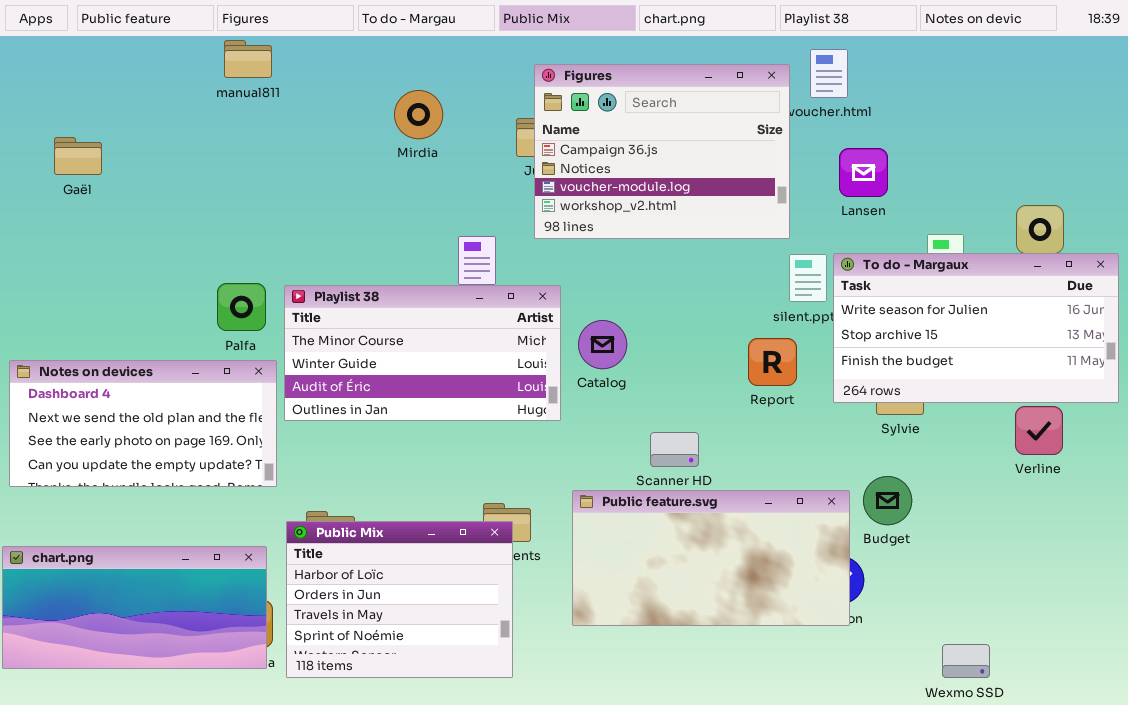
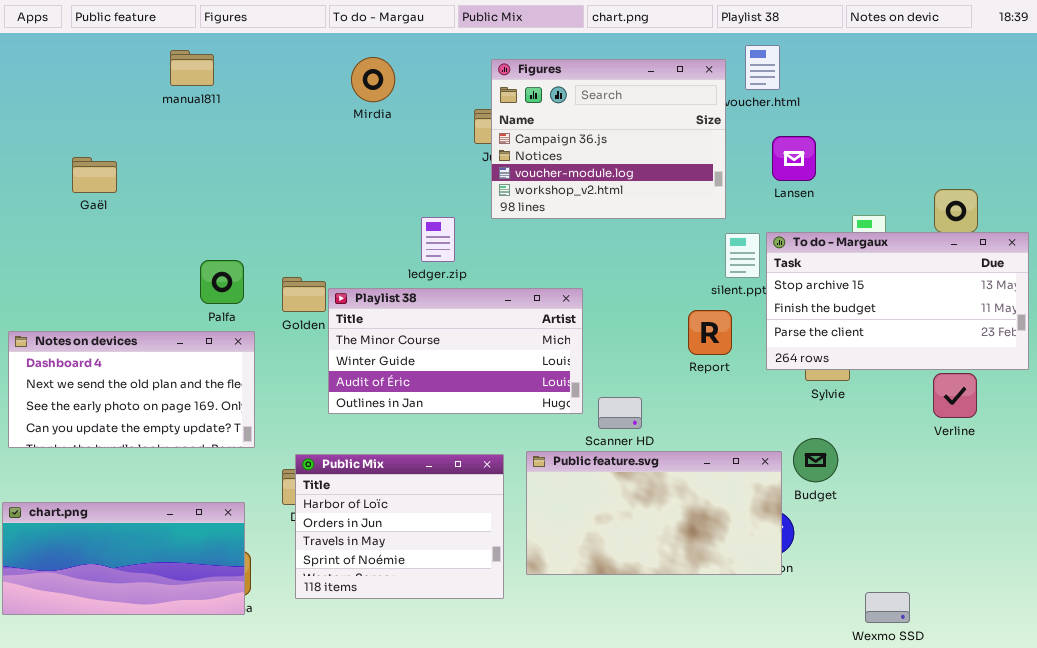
manual811: [224,40,272,78] -> [170,50,214,86], moved
Mirdia: [394,90,443,139] -> [351,57,395,102], moved
Gaël: [54,137,102,175] -> [72,157,117,193], moved
To do - Margaux: [833,253,1119,403] -> [766,232,1029,370], scrolled down 1 row
Playlist 38: [284,285,561,421] -> [328,288,583,414], moved
Public Mix: [286,521,513,678] -> [295,454,504,599], moved

